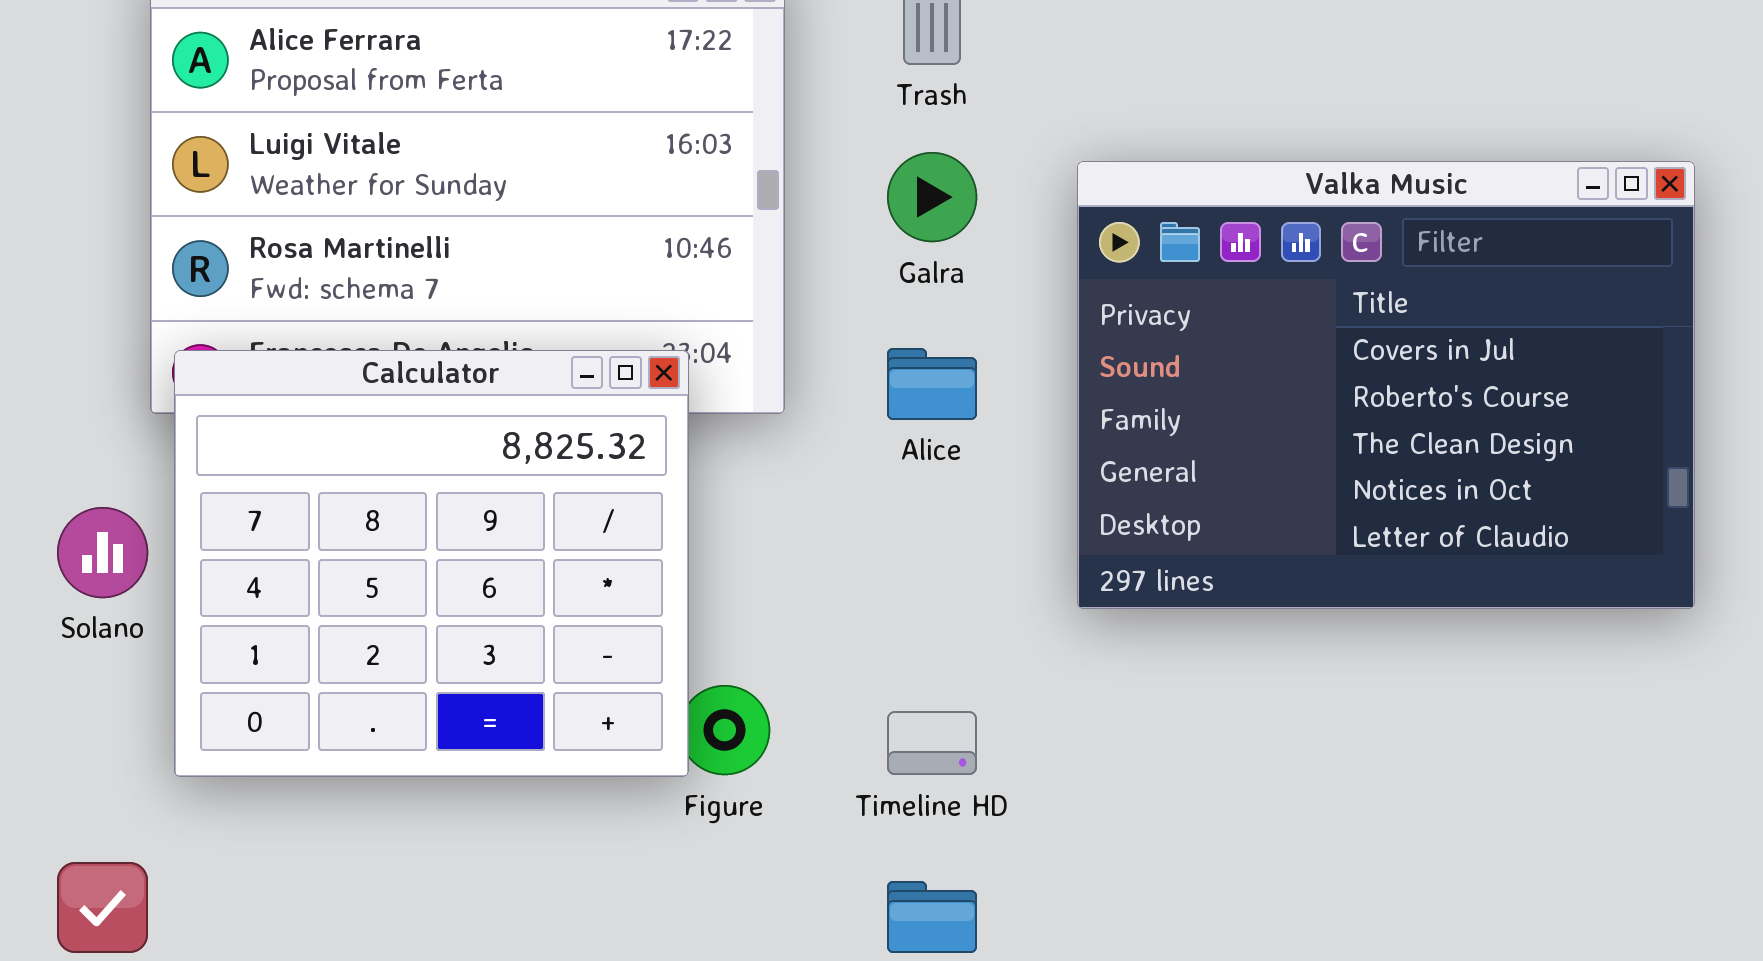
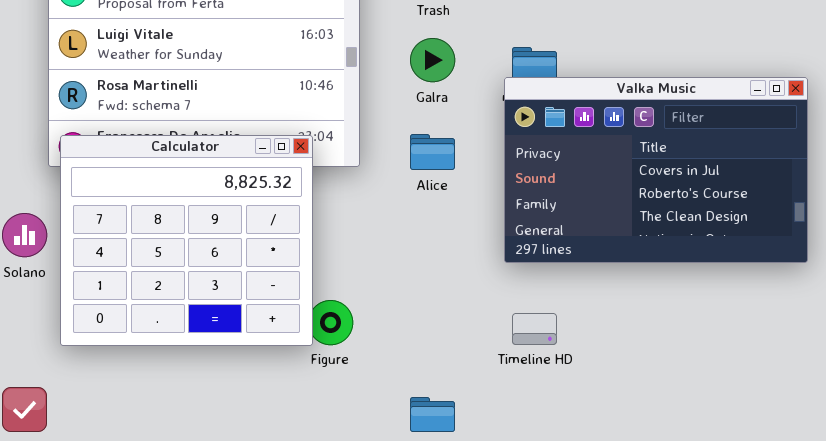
Valka Music: [1077,161,1695,609] -> [504,77,808,263], resized
Timeline HD: [887,711,977,775] -> [512,313,557,345], moved

